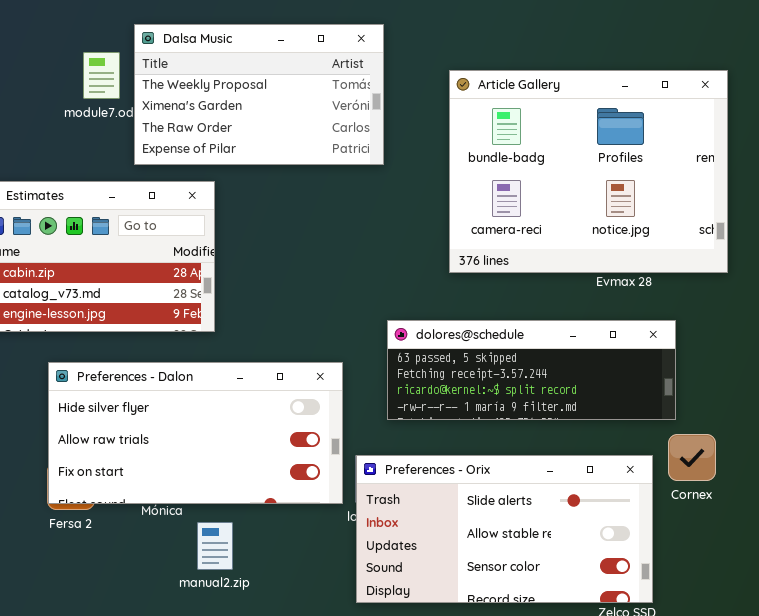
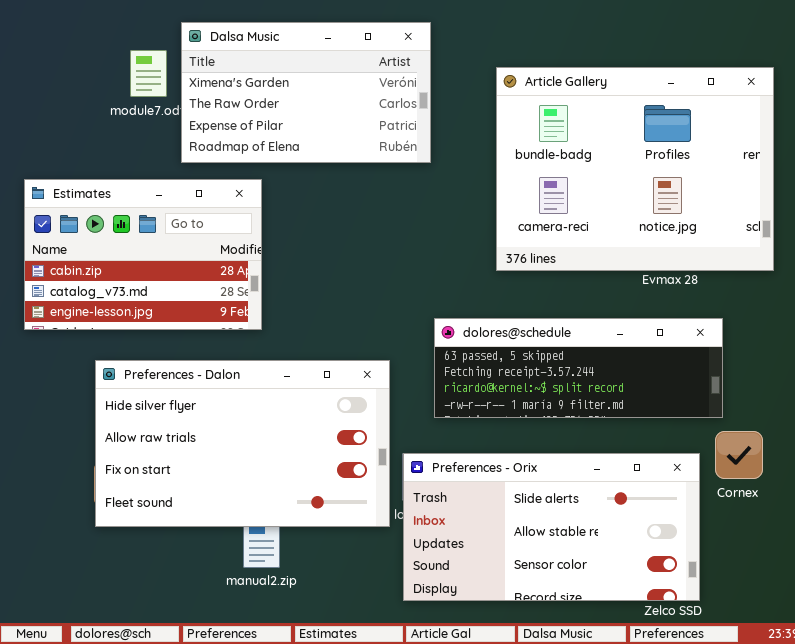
Dalsa Music: [134,24,384,165] -> [181,22,431,163], scrolled down 1 row
Preferences - Dalon: [48,362,343,504] -> [95,360,390,527], resized

